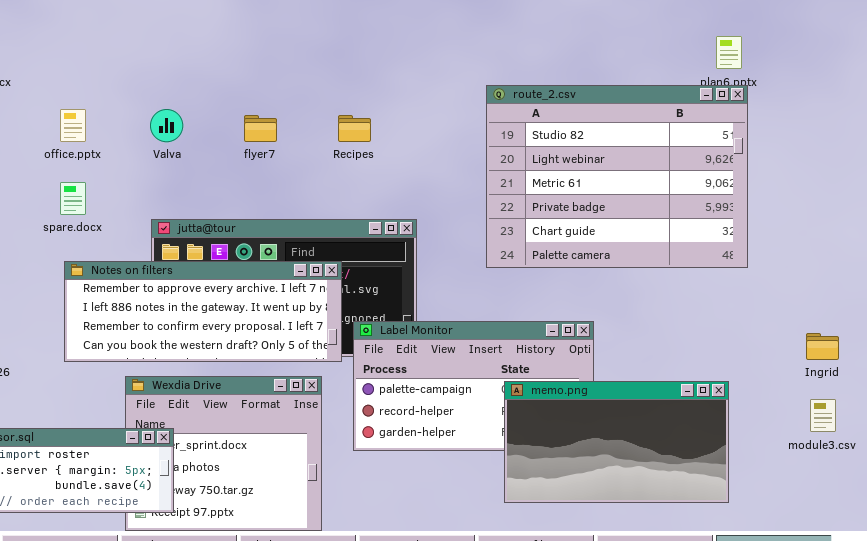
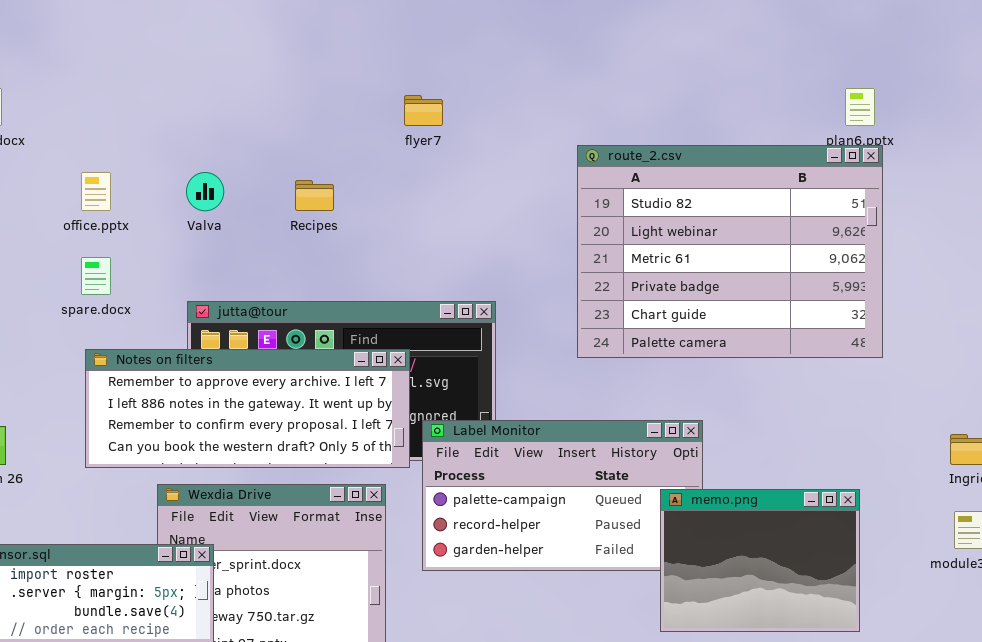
flyer7: [244,115,277,142] -> [404,95,443,126], moved
Recipes: [338,115,371,142] -> [295,180,334,211], moved
memo.png: [504,381,729,503] -> [660,489,860,632], resized

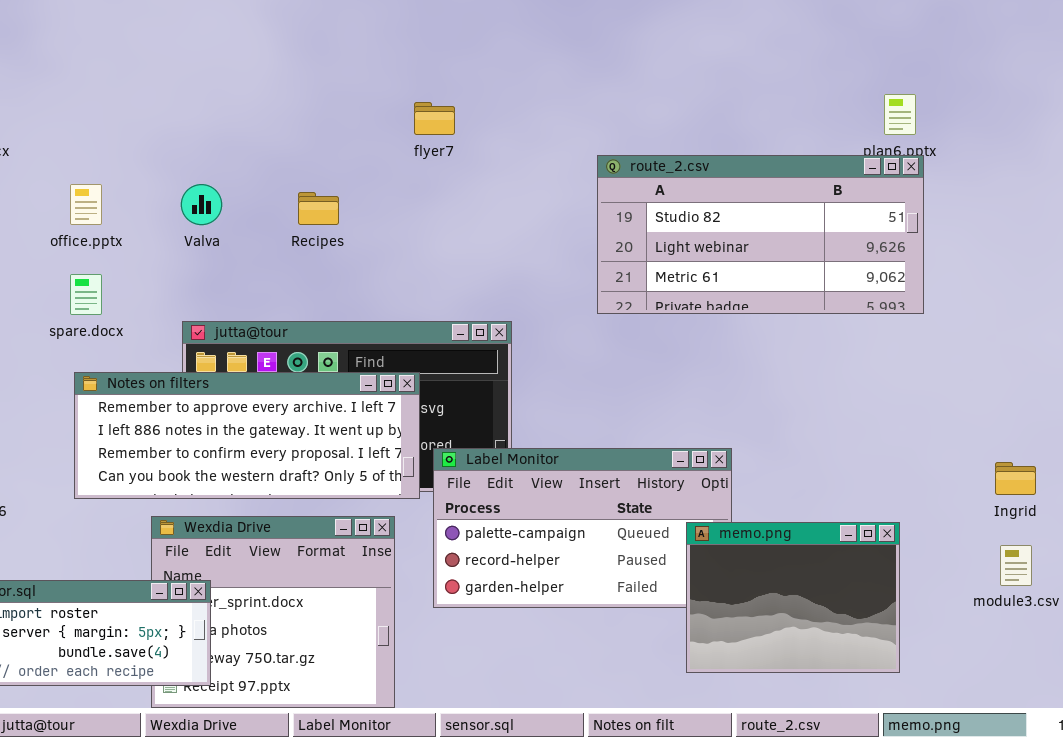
route_2.csv: [577,145,883,358] -> [597,155,924,314], resized

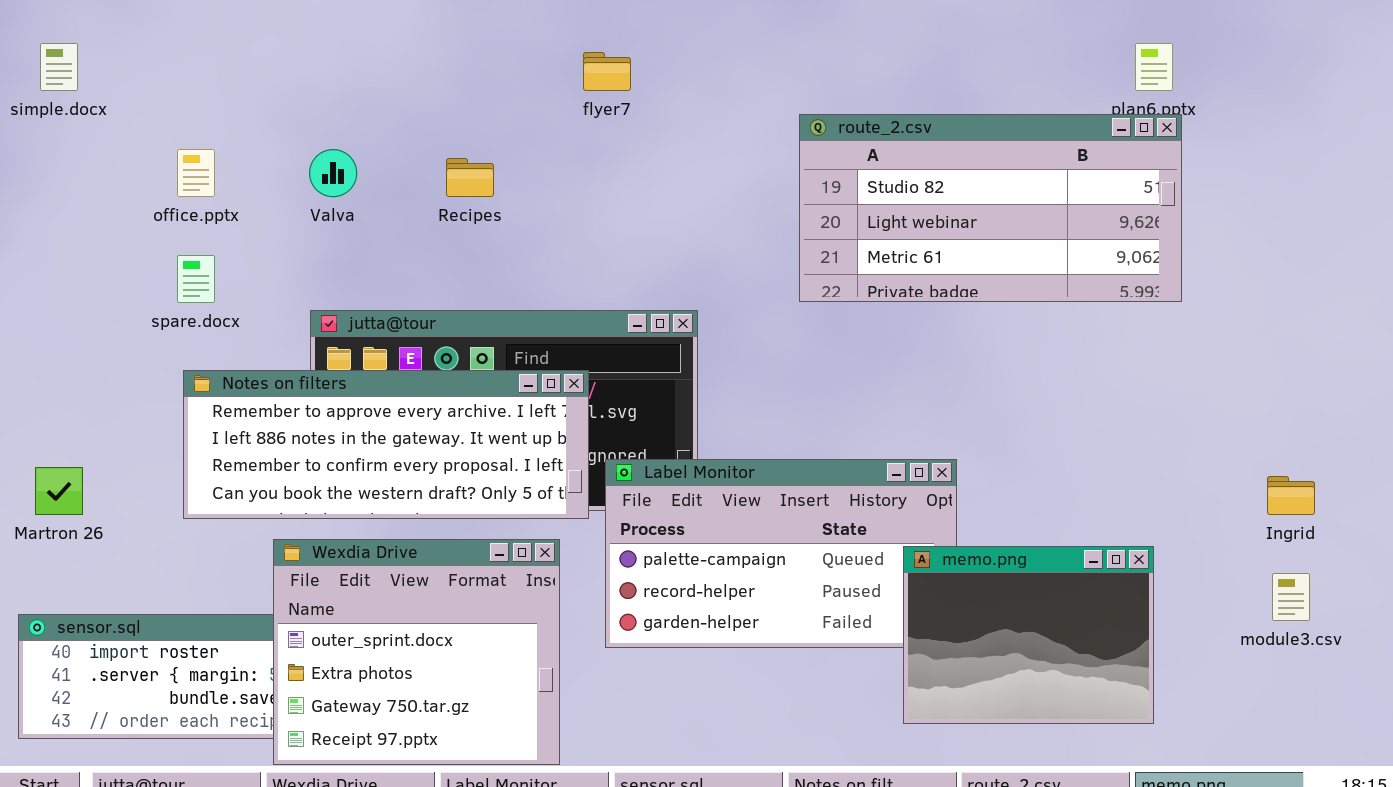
Wexdia Drive: [151,516,395,708] -> [273,539,560,765], raised

